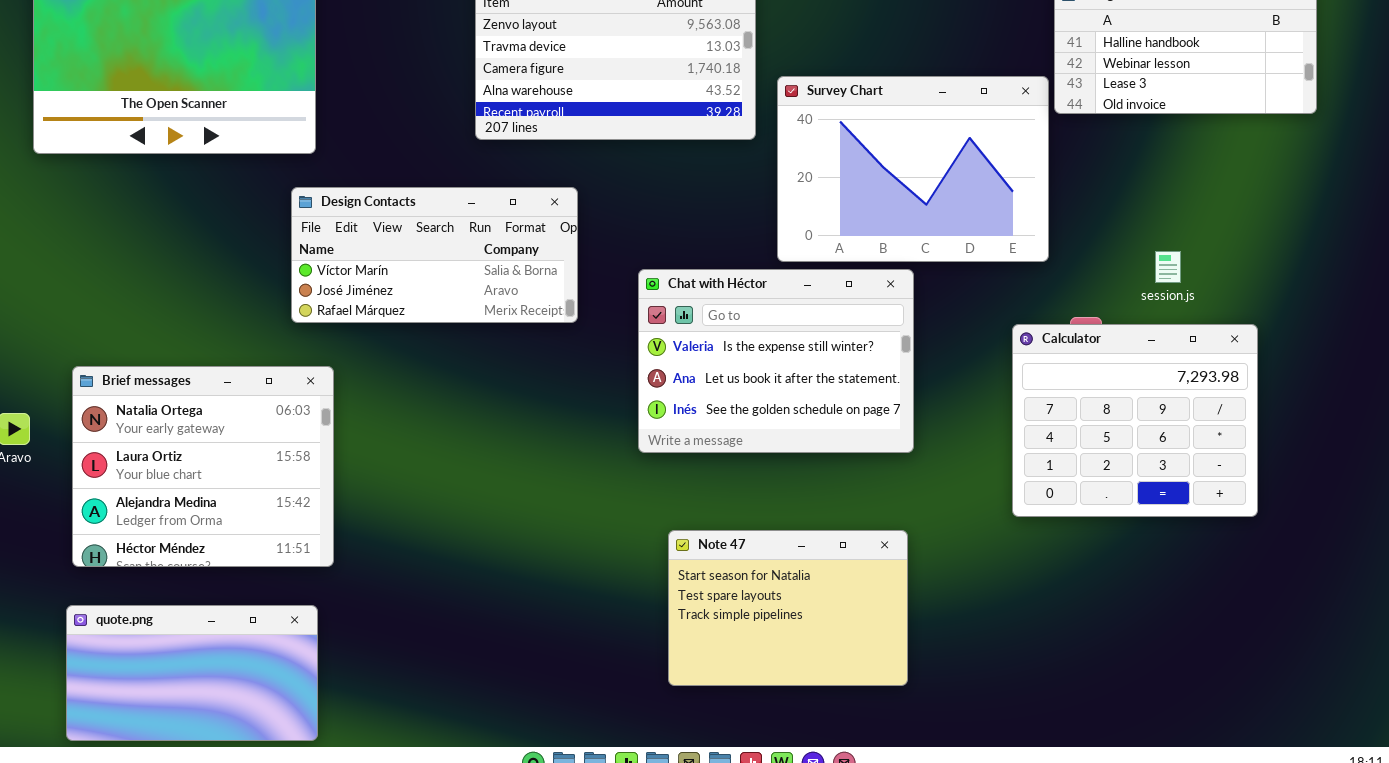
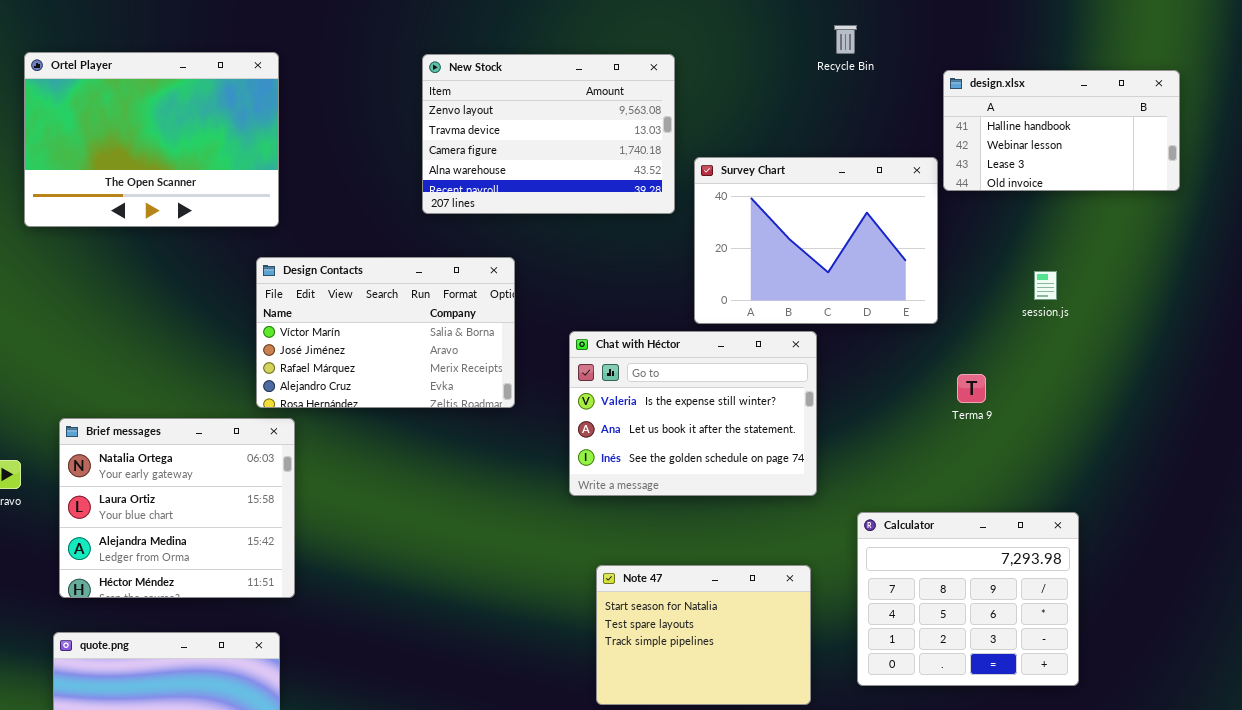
Design Contacts: [291,187,578,323] -> [256,257,515,408], resized
session.js: [1155,251,1181,283] -> [1034,271,1057,300], moved
Calculator: [1012,324,1258,517] -> [857,512,1079,686], moved

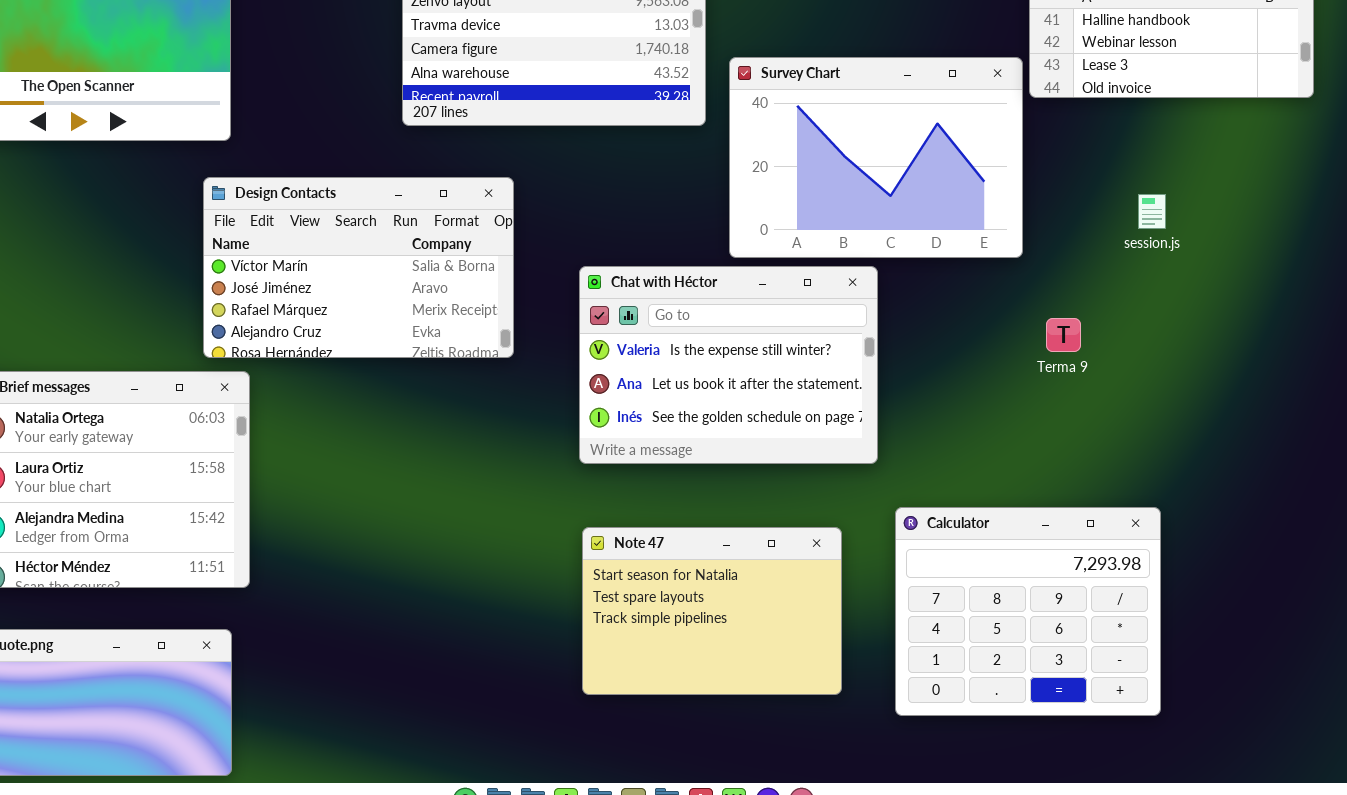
Calculator: [857,512,1079,686] -> [895,507,1161,716], moved
Note 47: [596,565,811,705] -> [582,527,842,695], moved

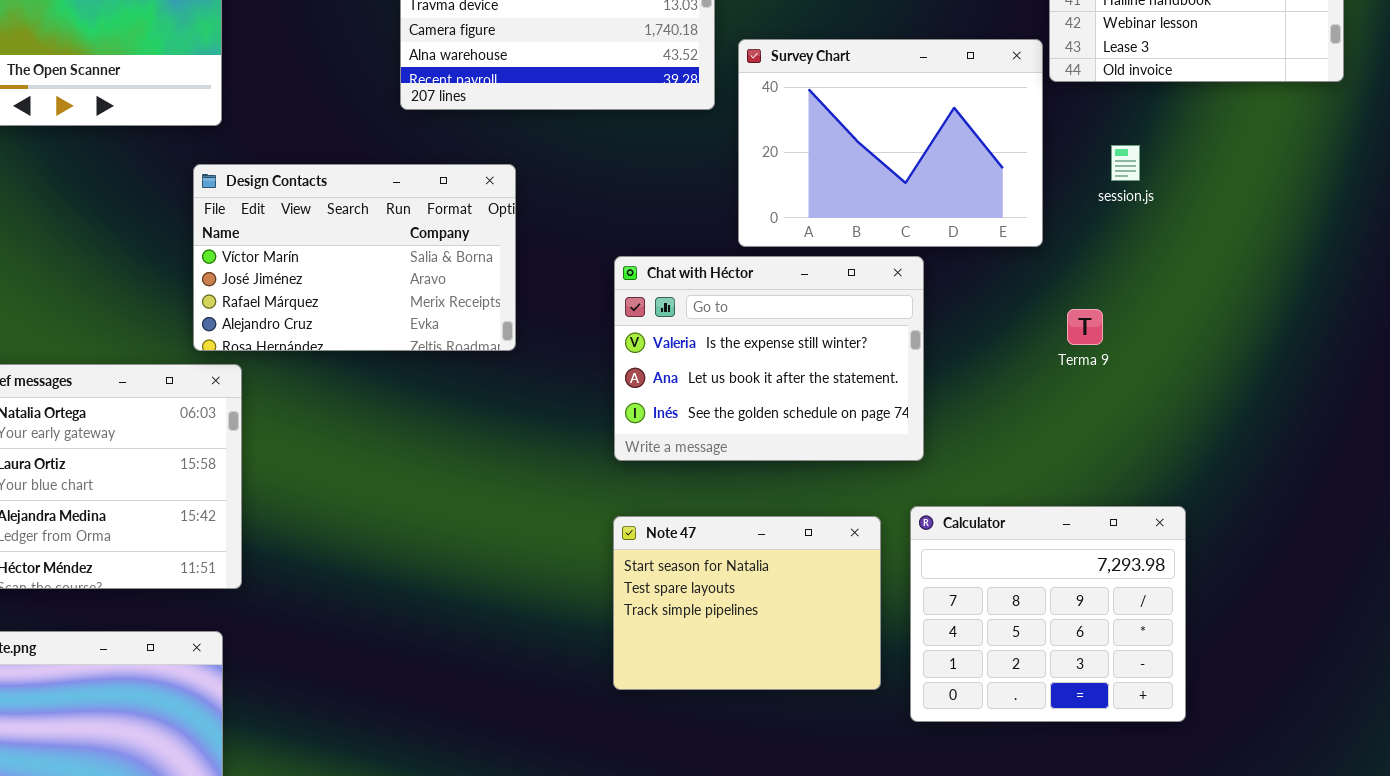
session.js: [1138,194,1166,229] -> [1111,145,1140,181], moved
Chat with Héctor: [579,266,878,464] -> [614,256,924,461], moved
Note 47: [582,527,842,695] -> [613,516,881,690], moved

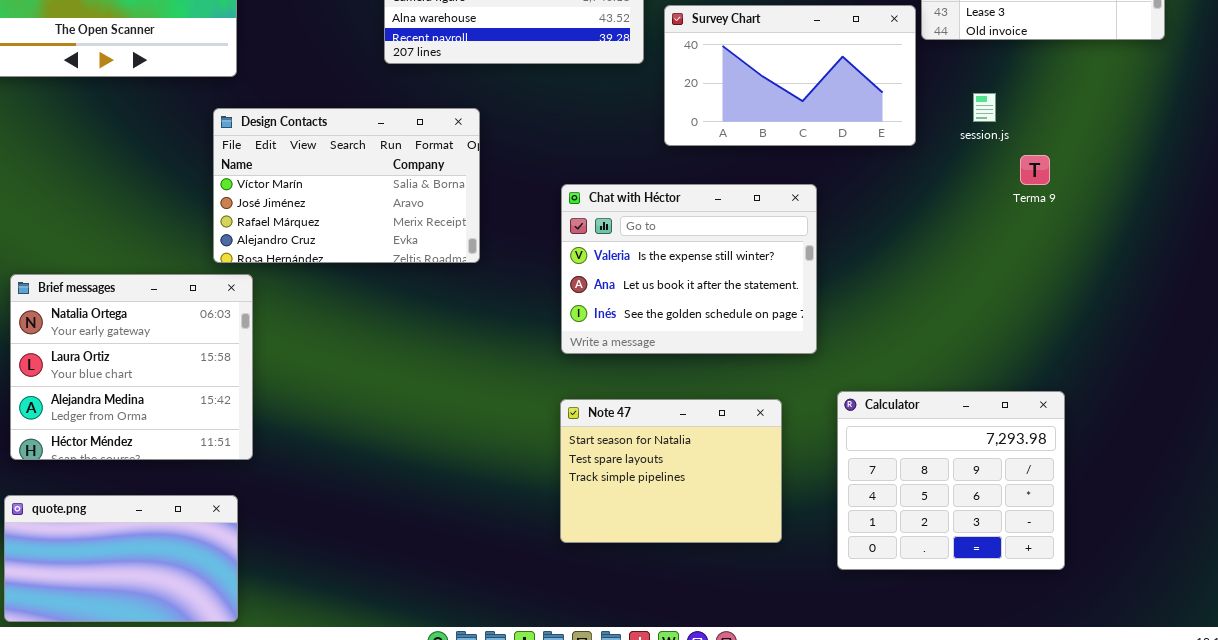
Survey Chart: [738,39,1043,247] -> [664,5,916,146], resized
Terma 9: [1067,309,1103,345] -> [1020,155,1050,185], moved
Calculator: [910,506,1186,722] -> [837,391,1065,570], moved

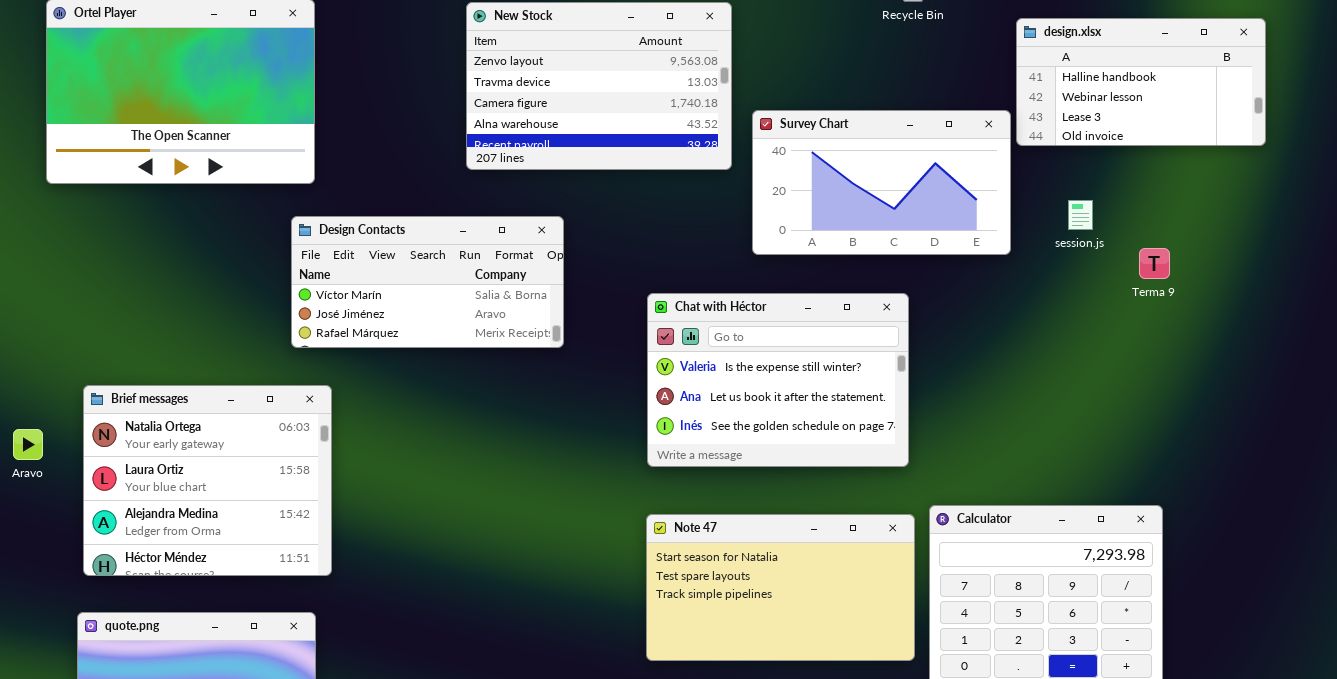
Design Contacts: [213,108,480,263] -> [291,216,564,348], resized
Terma 9: [1020,155,1050,185] -> [1139,248,1170,279], moved
Note 47: [560,399,782,543] -> [646,514,915,661], resized

